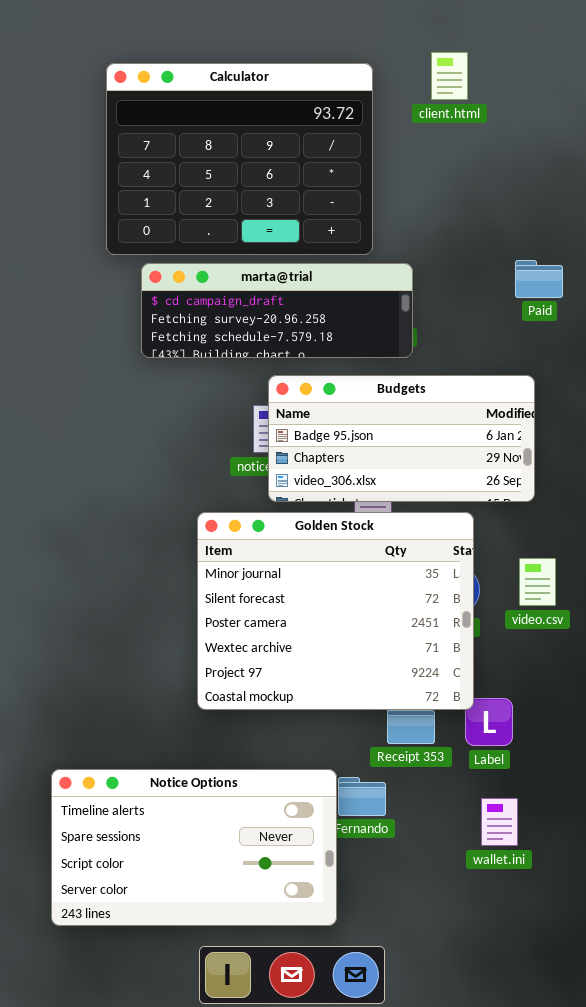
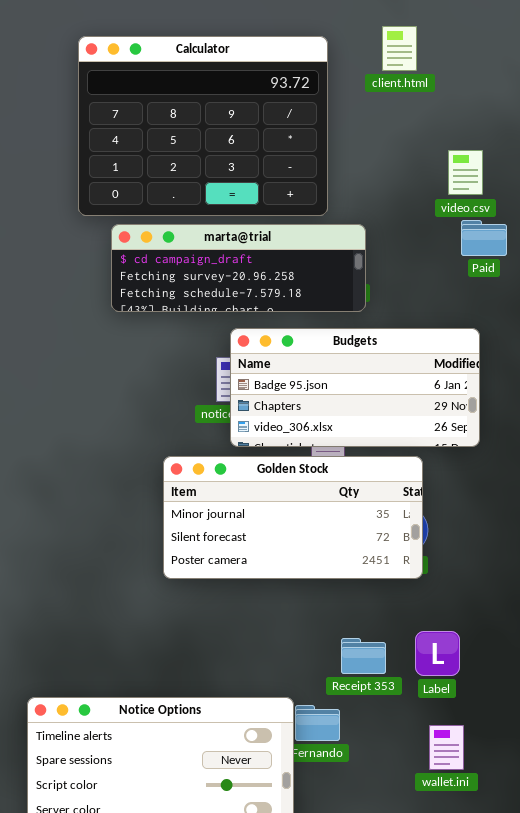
Golden Stock: [197,512,474,710] -> [163,456,423,579], resized
video.csv: [519,558,556,606] -> [448,150,483,195], moved

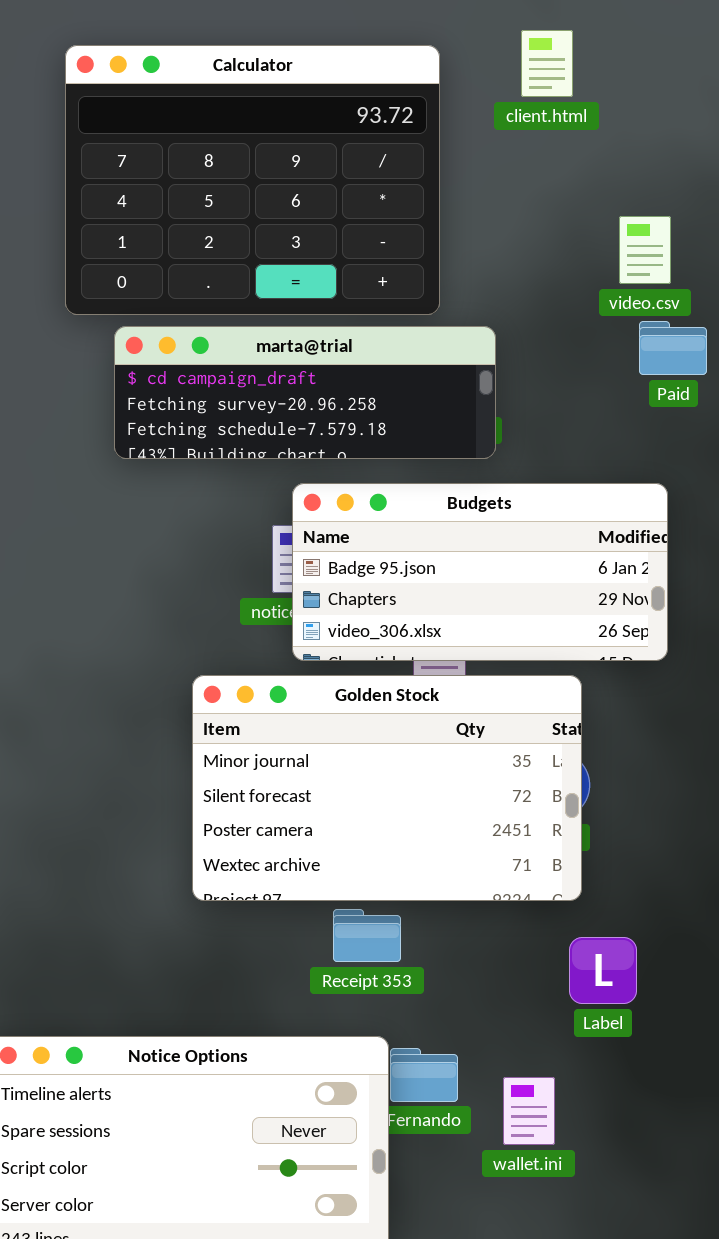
Golden Stock: [163,456,423,579] -> [192,675,582,901], resized
Receipt 353: [341,638,386,674] -> [333,909,401,962], moved
wallet.ini: [429,725,464,770] -> [503,1077,555,1145], moved

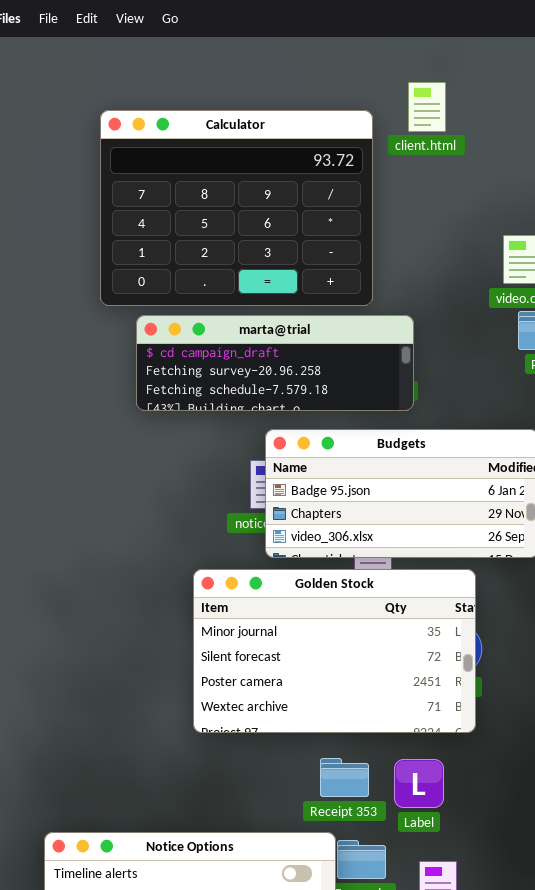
client.html: [521,30,573,97] -> [408,82,446,132], moved
Receipt 353: [333,909,401,962] -> [320,758,369,797], moved
Label: [569,937,637,1004] -> [394,759,444,808], moved

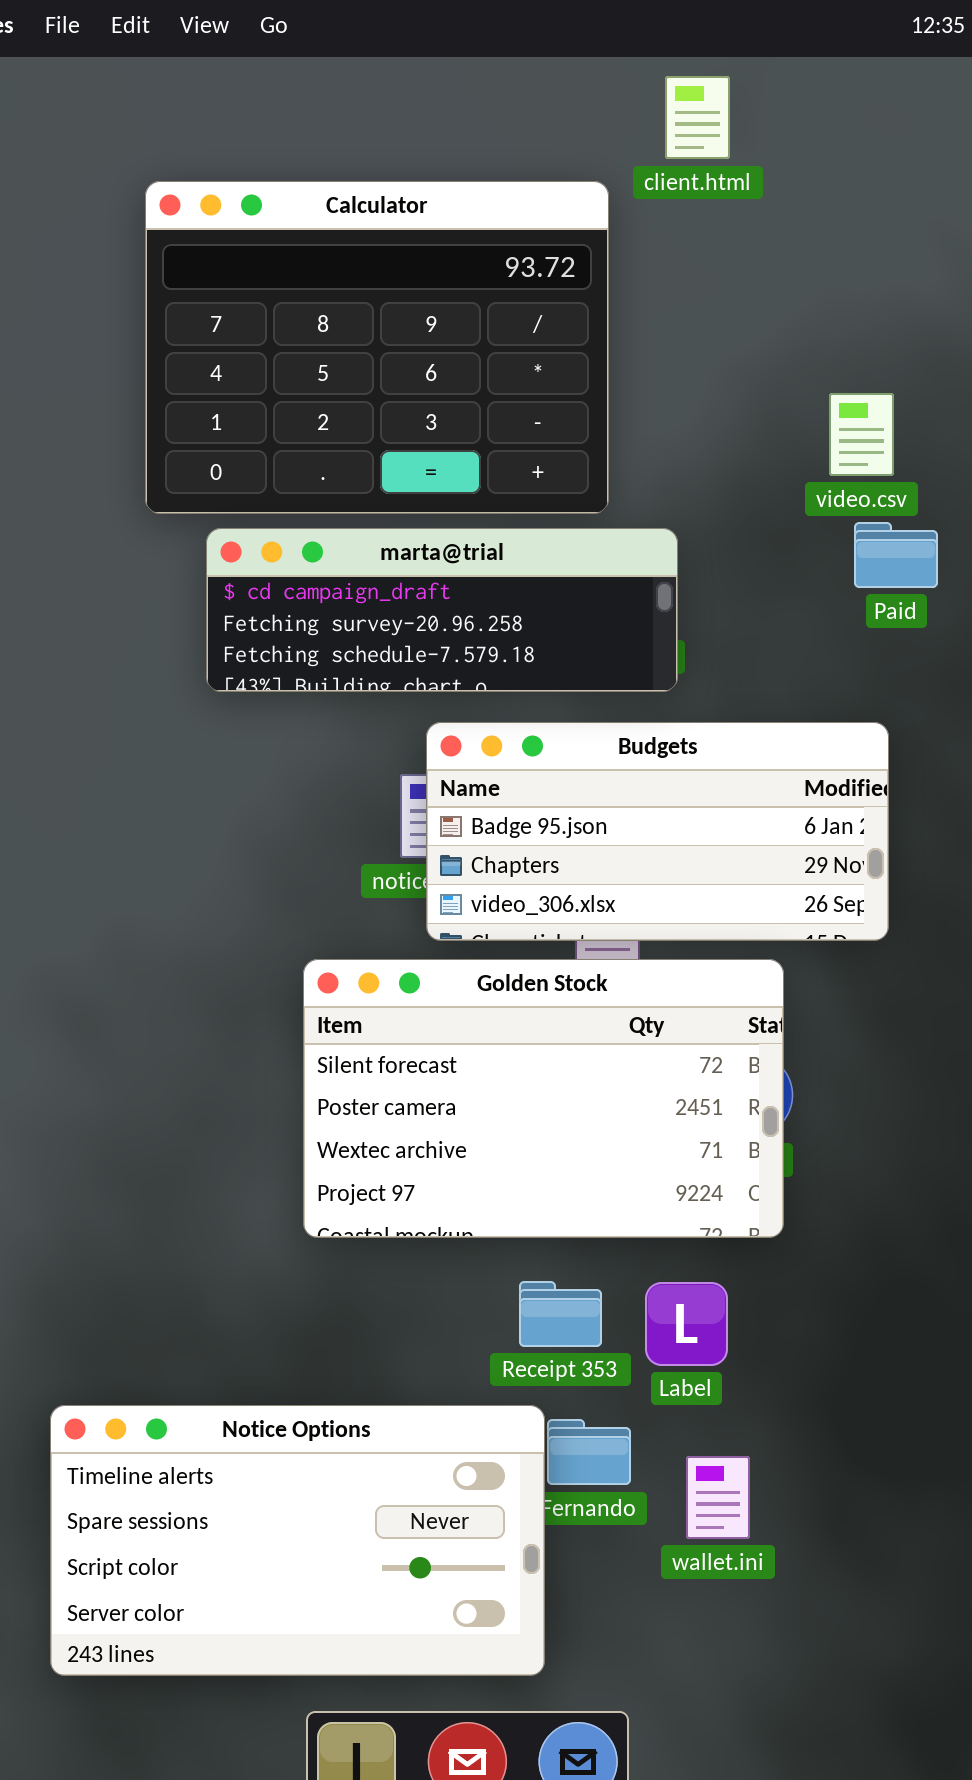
client.html: [408,82,446,132] -> [665,76,730,159], moved
Golden Stock: [193,569,476,733] -> [303,959,784,1238], scrolled down 1 row

